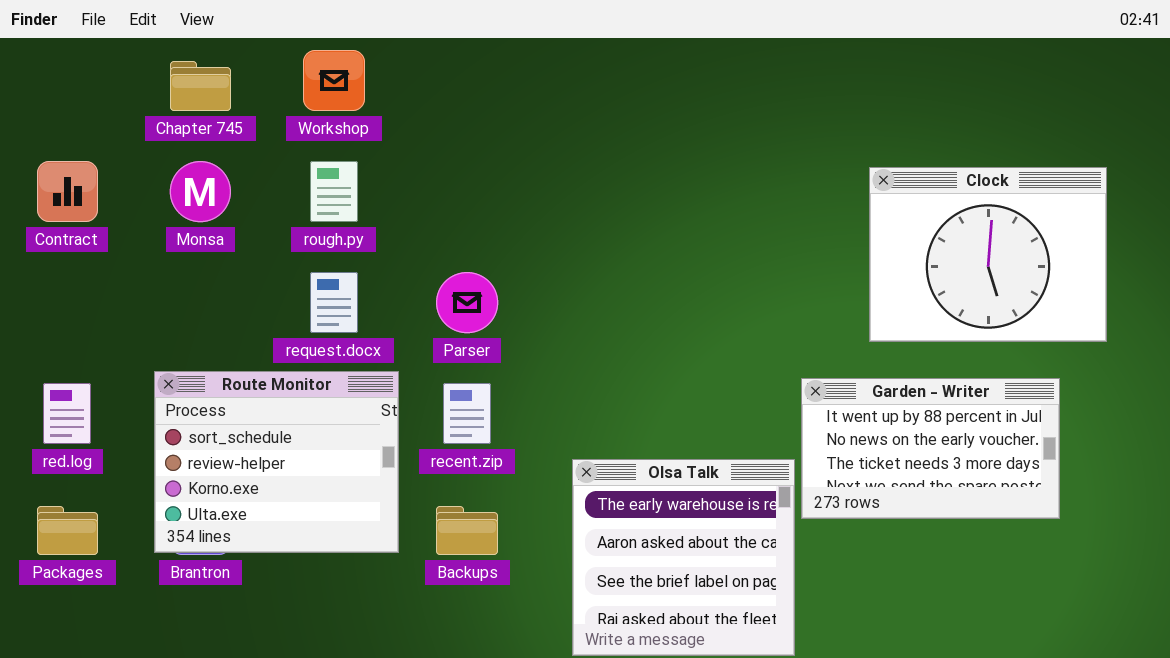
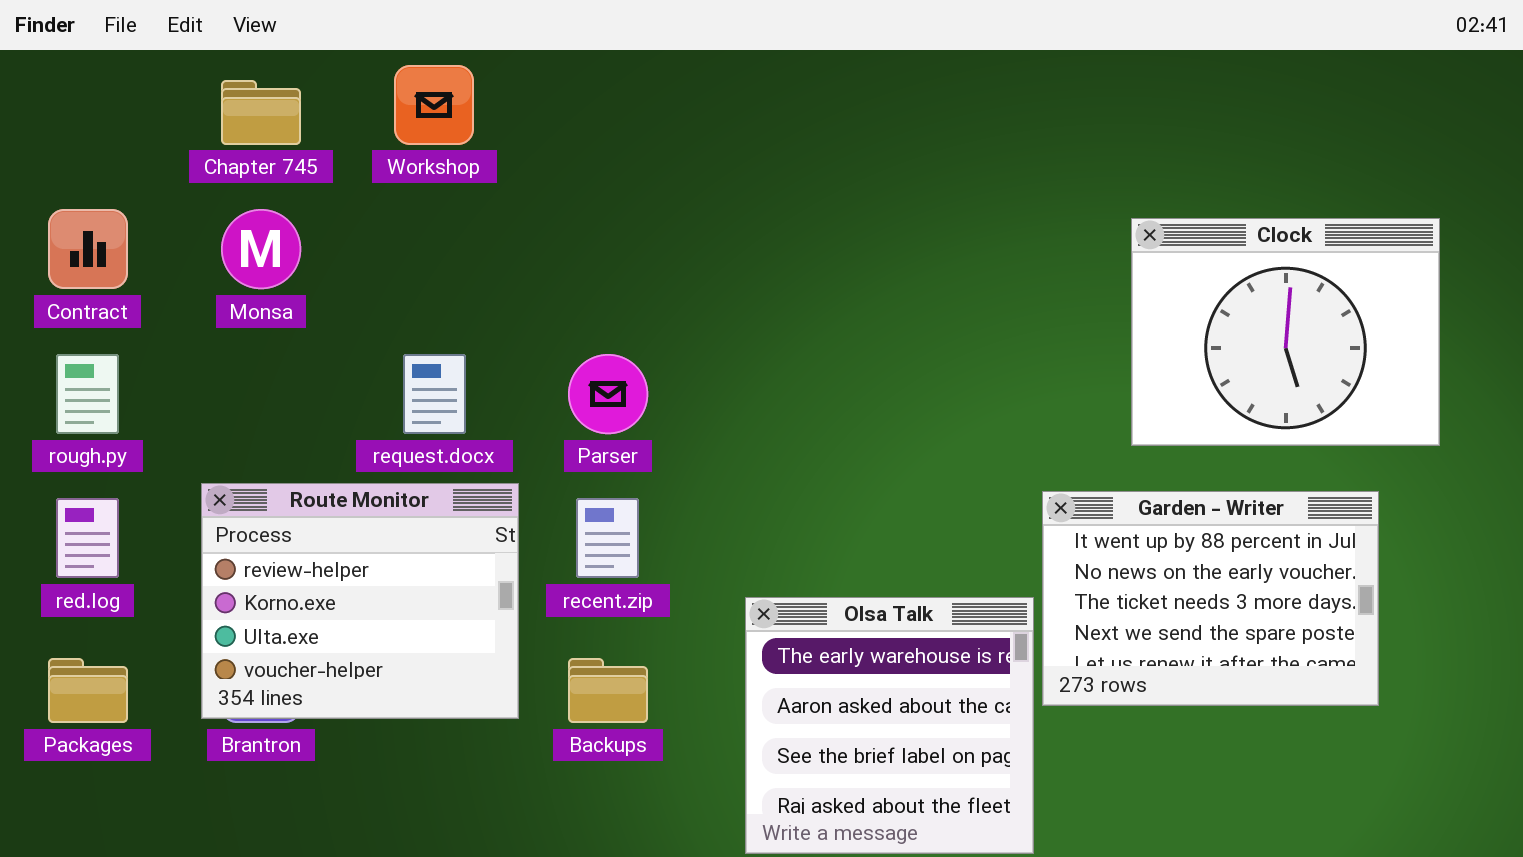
rough.py: [310,161,358,222] -> [56,354,119,434], moved
Route Monitor: [154,371,399,553] -> [201,483,519,719], scrolled down 1 row
Garden - Writer: [801,378,1060,519] -> [1042,491,1379,706], resized

